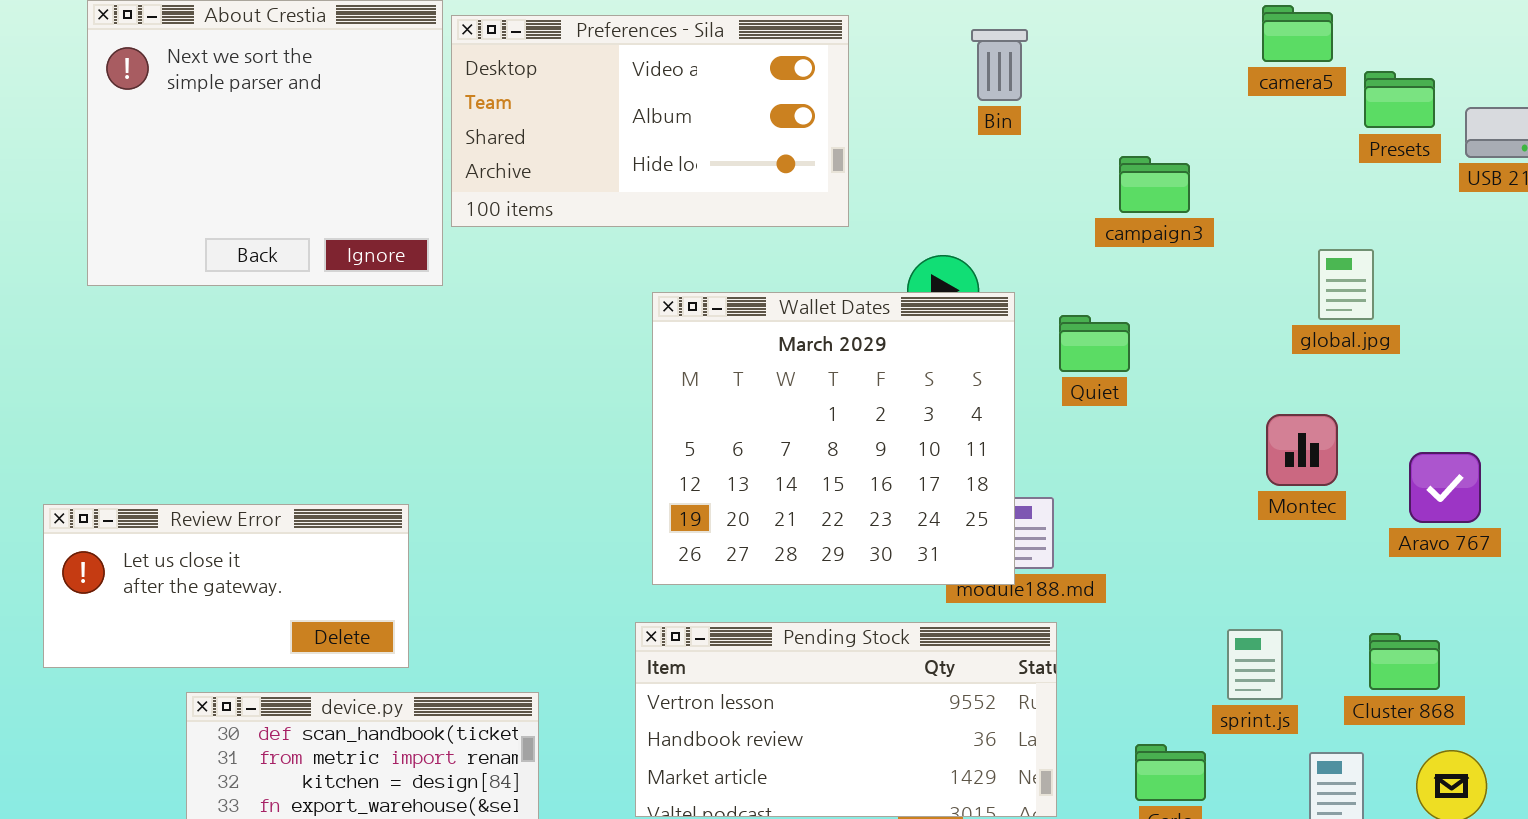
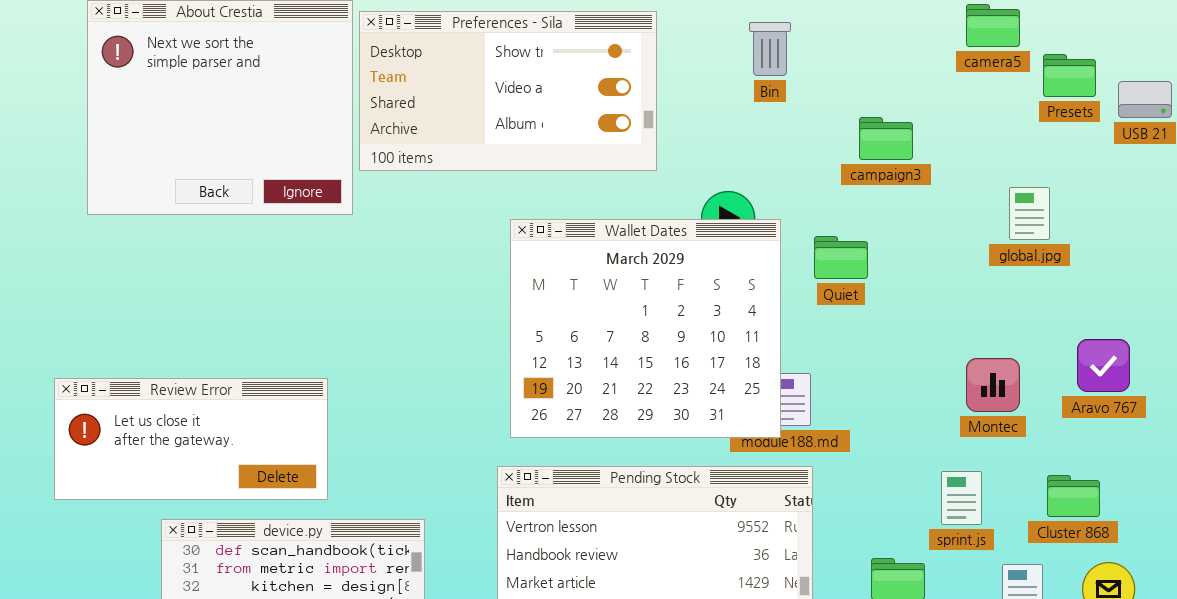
Preferences - Sila: [451,15,849,227] -> [359,11,657,171], scrolled up 1 row
Montec: [1266,414,1338,486] -> [966,358,1020,412], moved

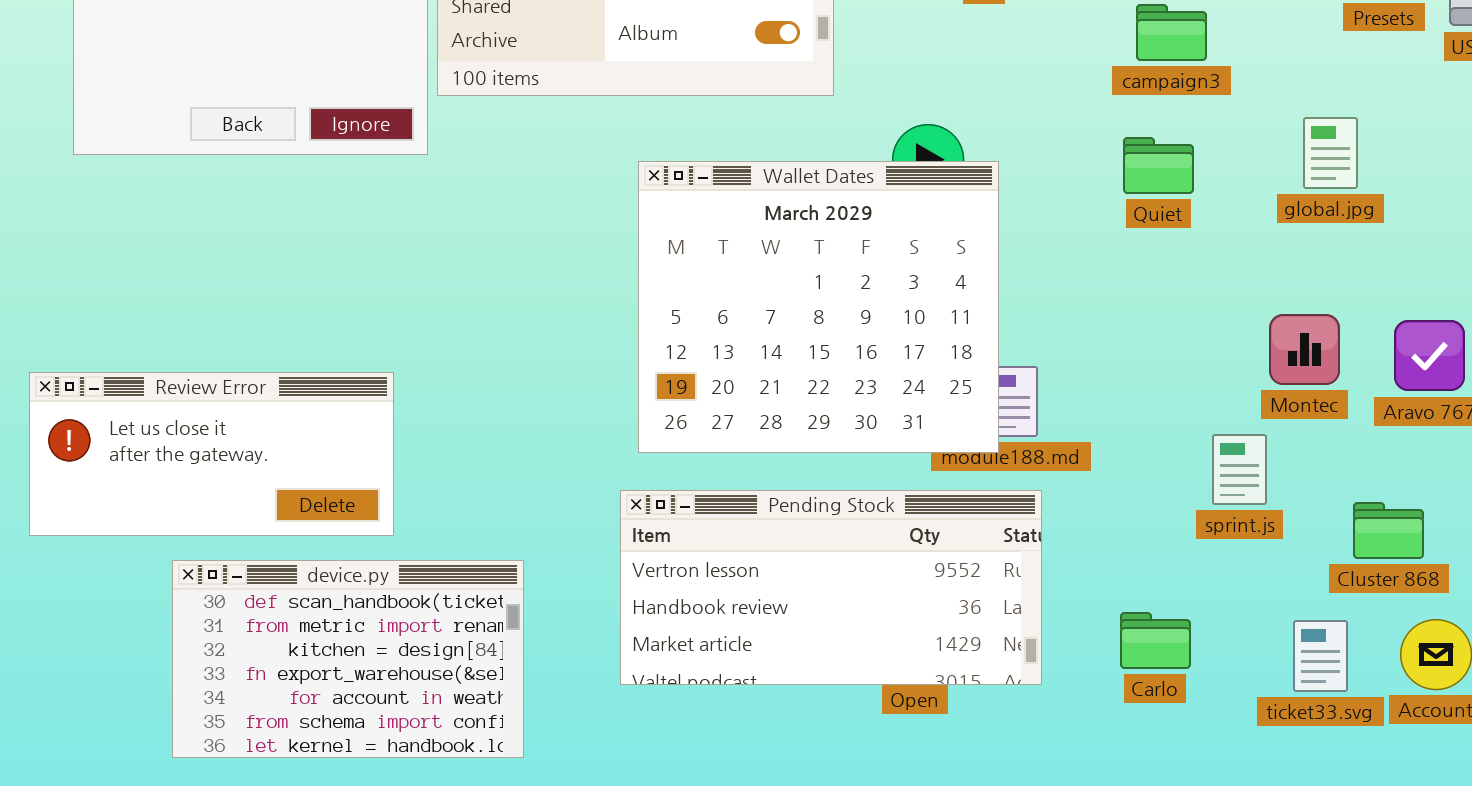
campaign3: [859,117,913,160] -> [1136,4,1207,61], moved
Quiet: [814,236,868,279] -> [1123,137,1194,194], moved
Montec: [966,358,1020,412] -> [1269,314,1340,385], moved
sprint.js: [941,471,982,525] -> [1212,434,1267,505], moved

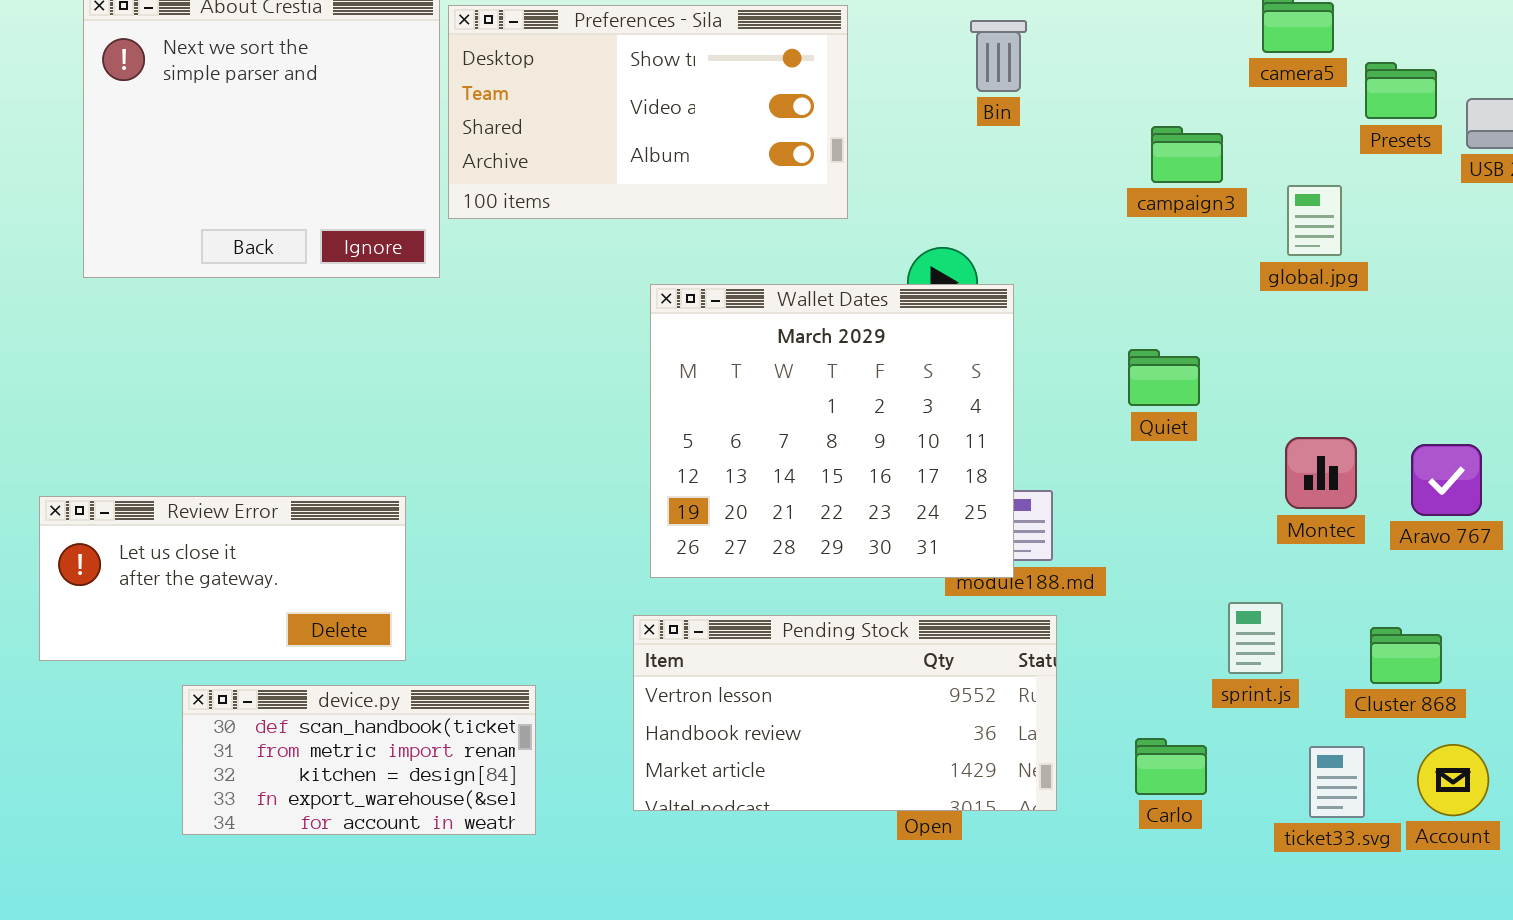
global.jpg: [1303,117,1358,189] -> [1287,185,1342,256], moved
Quiet: [1123,137,1194,194] -> [1128,349,1200,406], moved
sprint.js: [1212,434,1267,505] -> [1228,602,1283,674], moved
device.py: [172,560,524,758] -> [182,685,536,835], resized

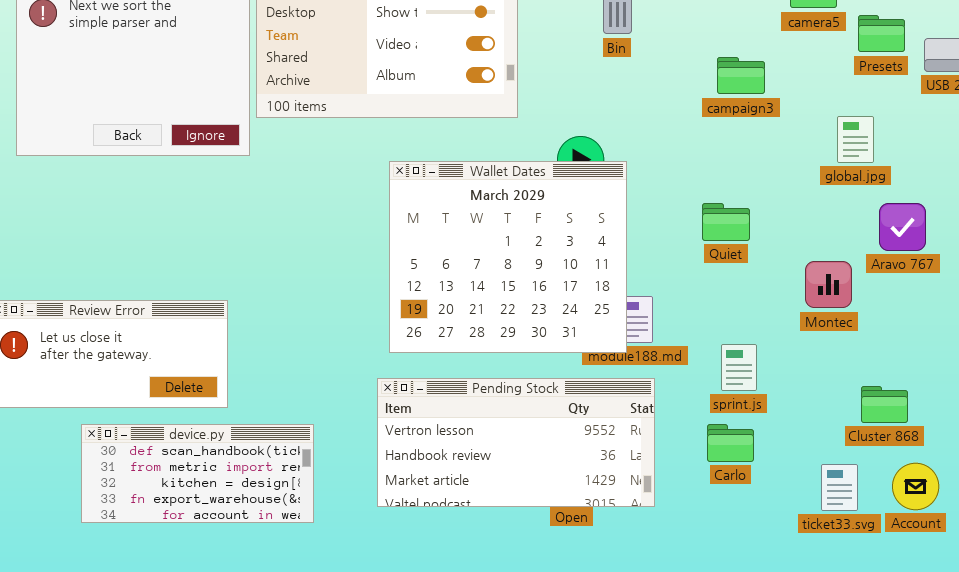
global.jpg: [1287,185,1342,256] -> [837,116,874,163], moved
Aravo 767: [1411,444,1482,516] -> [879,203,926,251], moved
sprint.js: [1228,602,1283,674] -> [721,344,757,391], moved
Carlo: [1135,738,1207,795] -> [707,424,754,462], moved

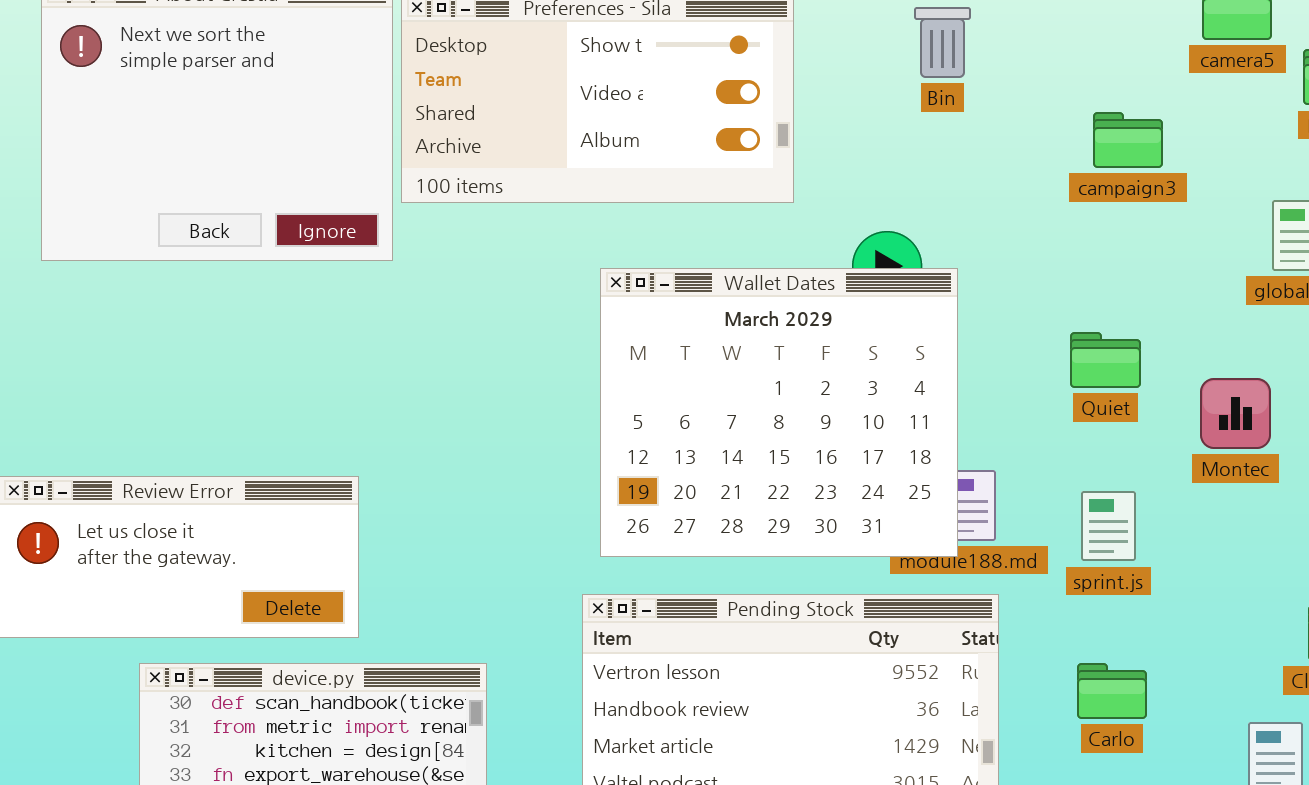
Montec: [805,261,852,308] -> [1200,378,1271,449], moved
sprint.js: [721,344,757,391] -> [1081,491,1136,561], moved

